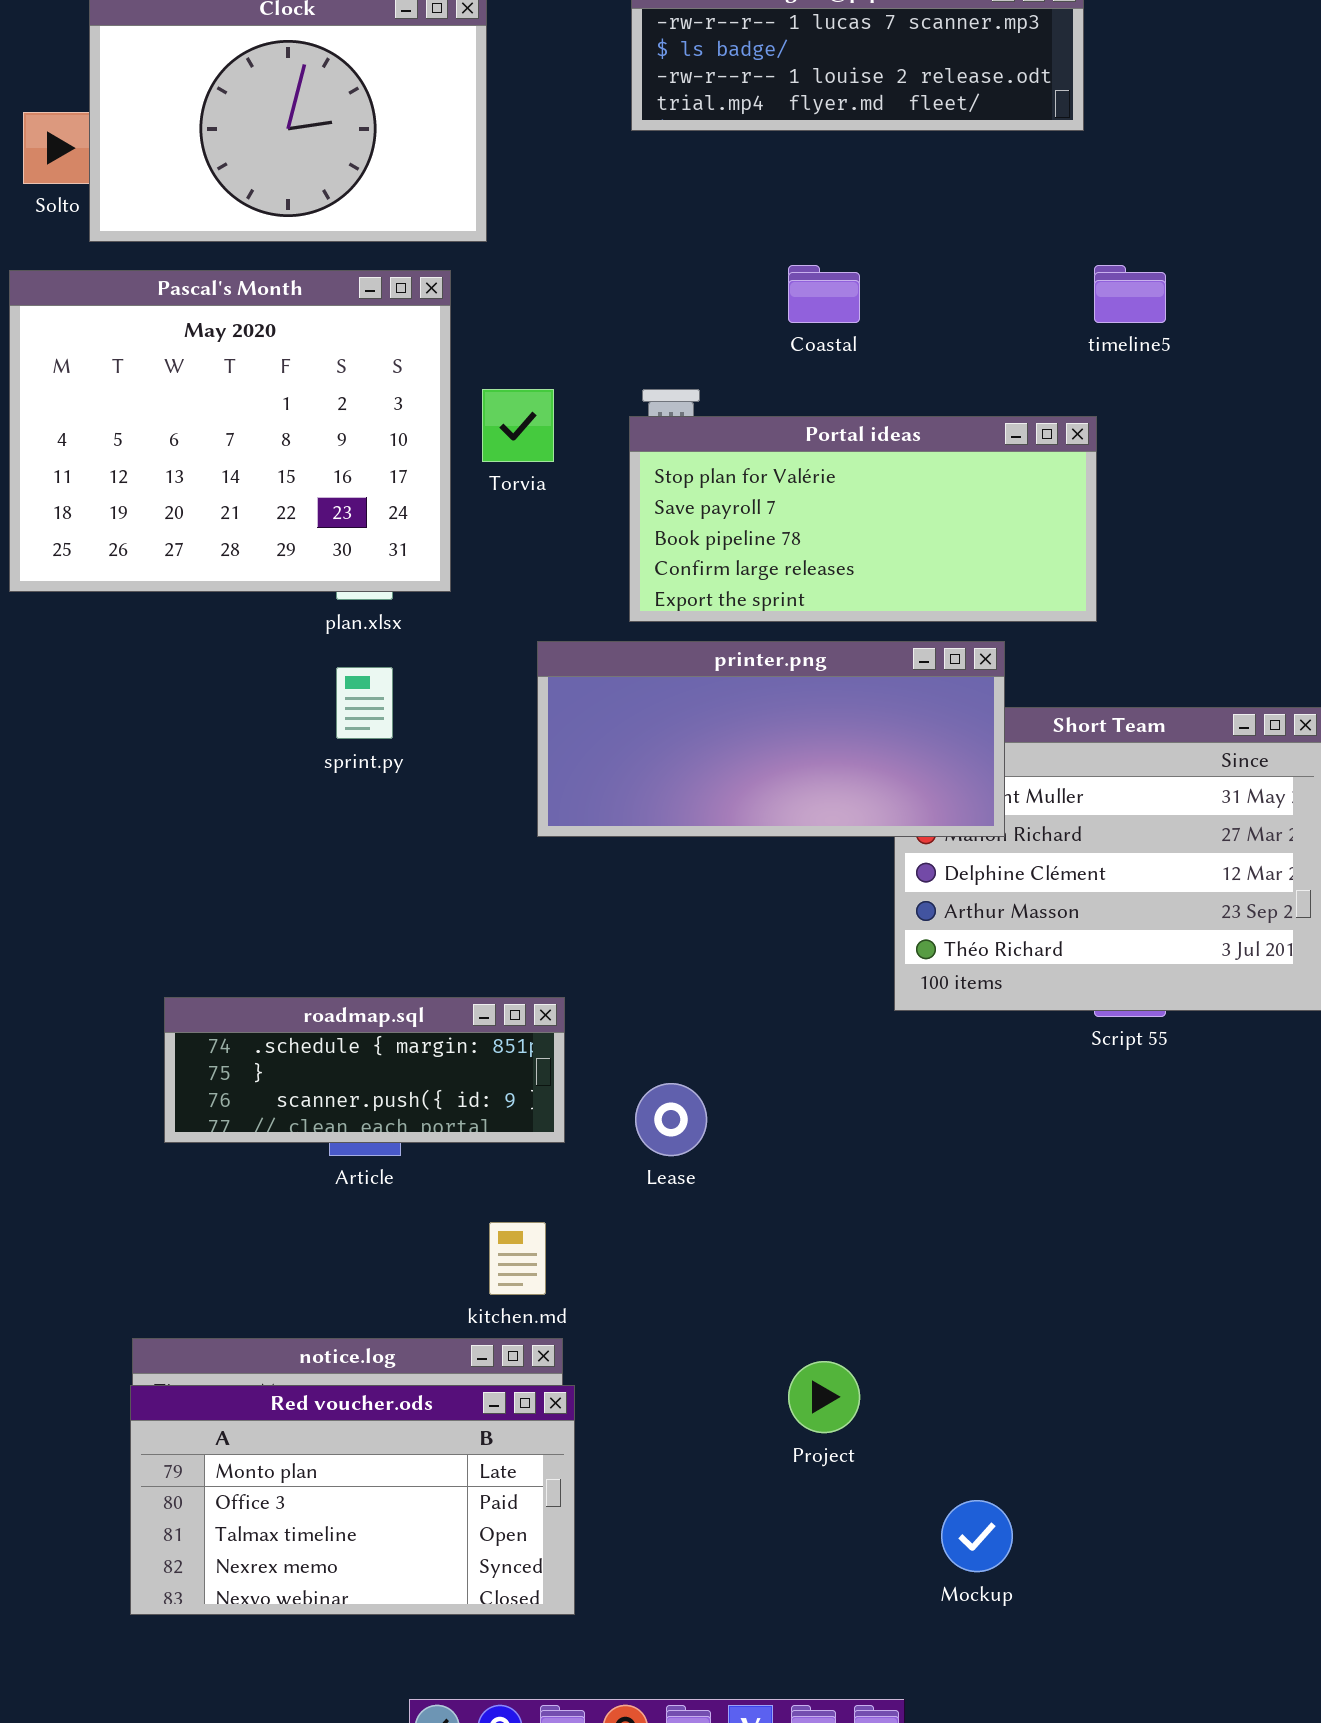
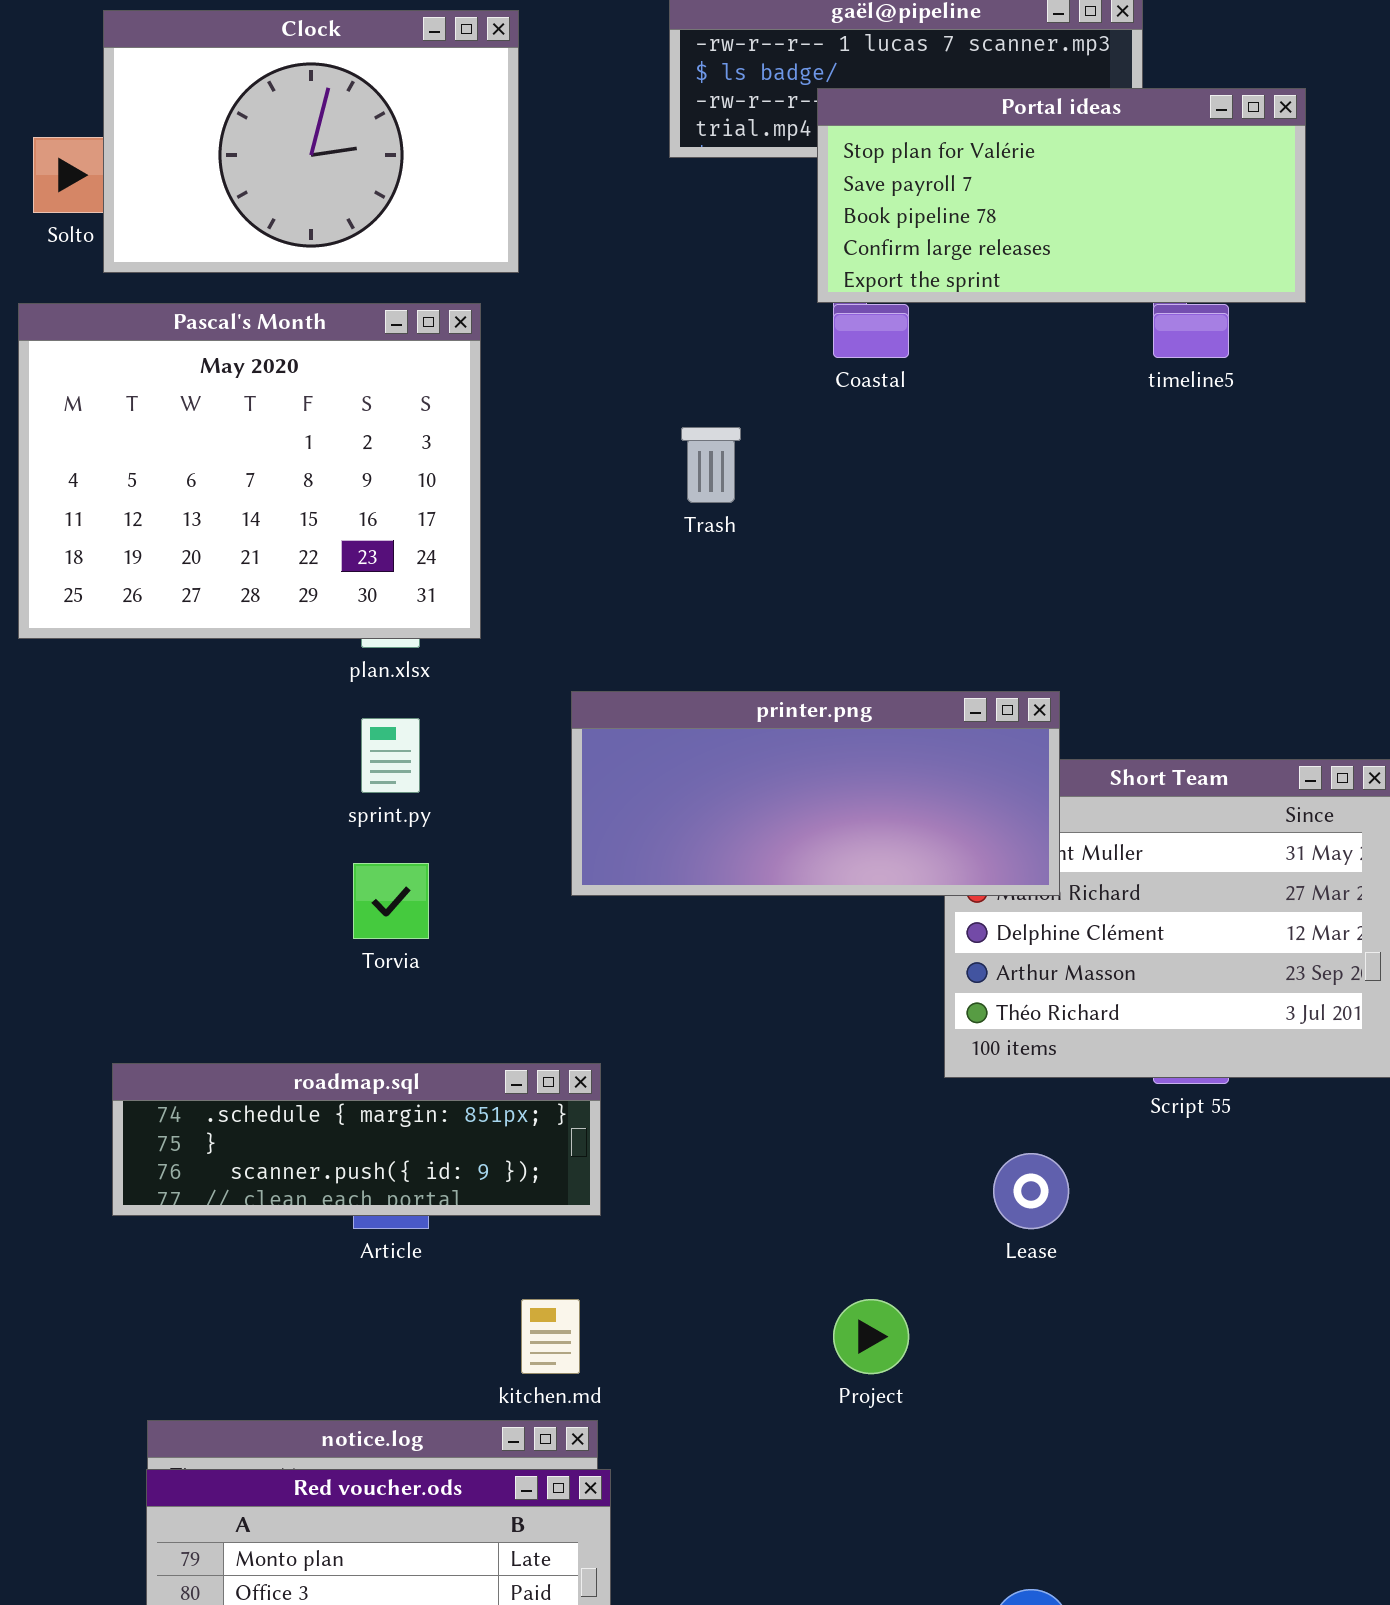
Torvia: [482,389,554,462] -> [353,863,429,939], moved
Portal ideas: [629,416,1097,622] -> [817,88,1306,303], moved
roadmap.sql: [164,997,565,1143] -> [112,1063,601,1216], resized
Lease: [635,1083,707,1156] -> [993,1153,1069,1229], moved
Project: [788,1361,860,1433] -> [833,1299,909,1374], moved

